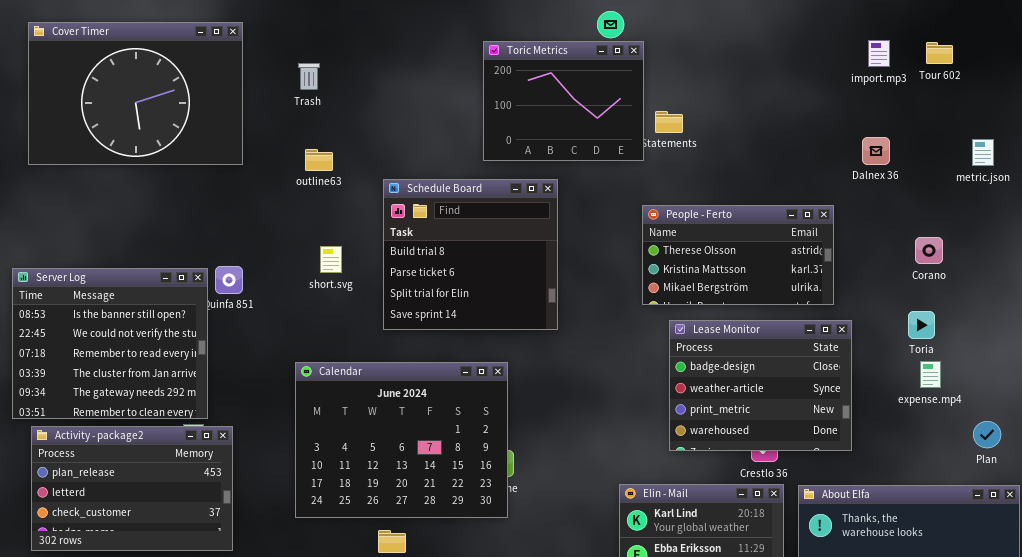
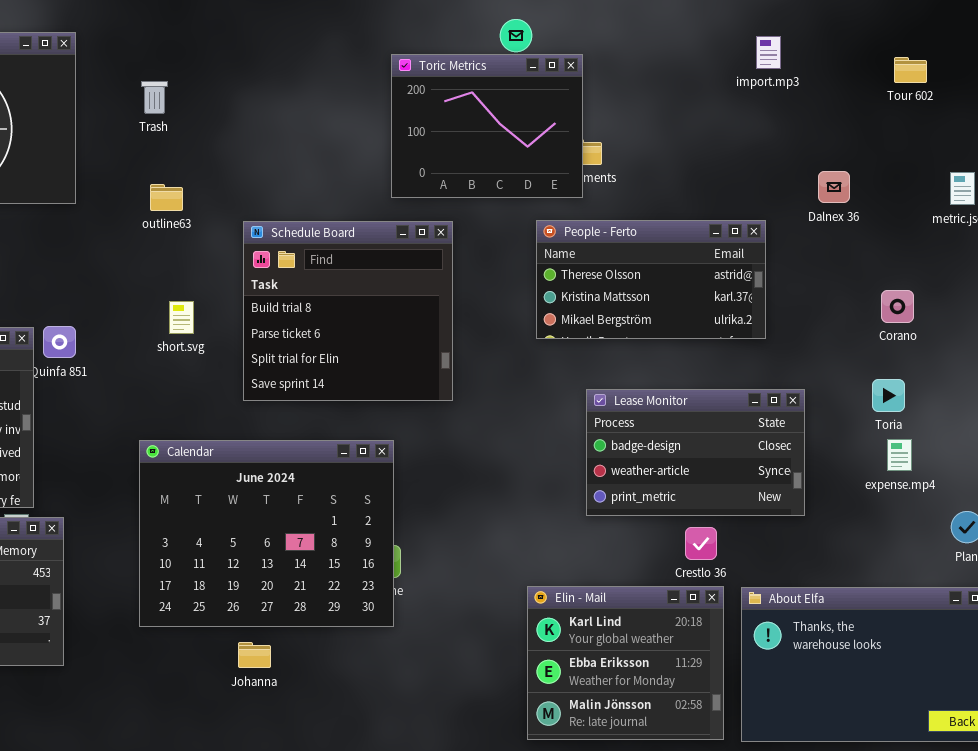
import.mp3: [868,40,890,67] -> [756,36,781,69], moved
Toric Metrics: [483,41,644,161] -> [391,54,583,198], moved
People - Ferto: [642,205,834,305] -> [536,220,766,339], moved
Lease Monitor: [669,320,852,451] -> [586,389,805,516], resized

